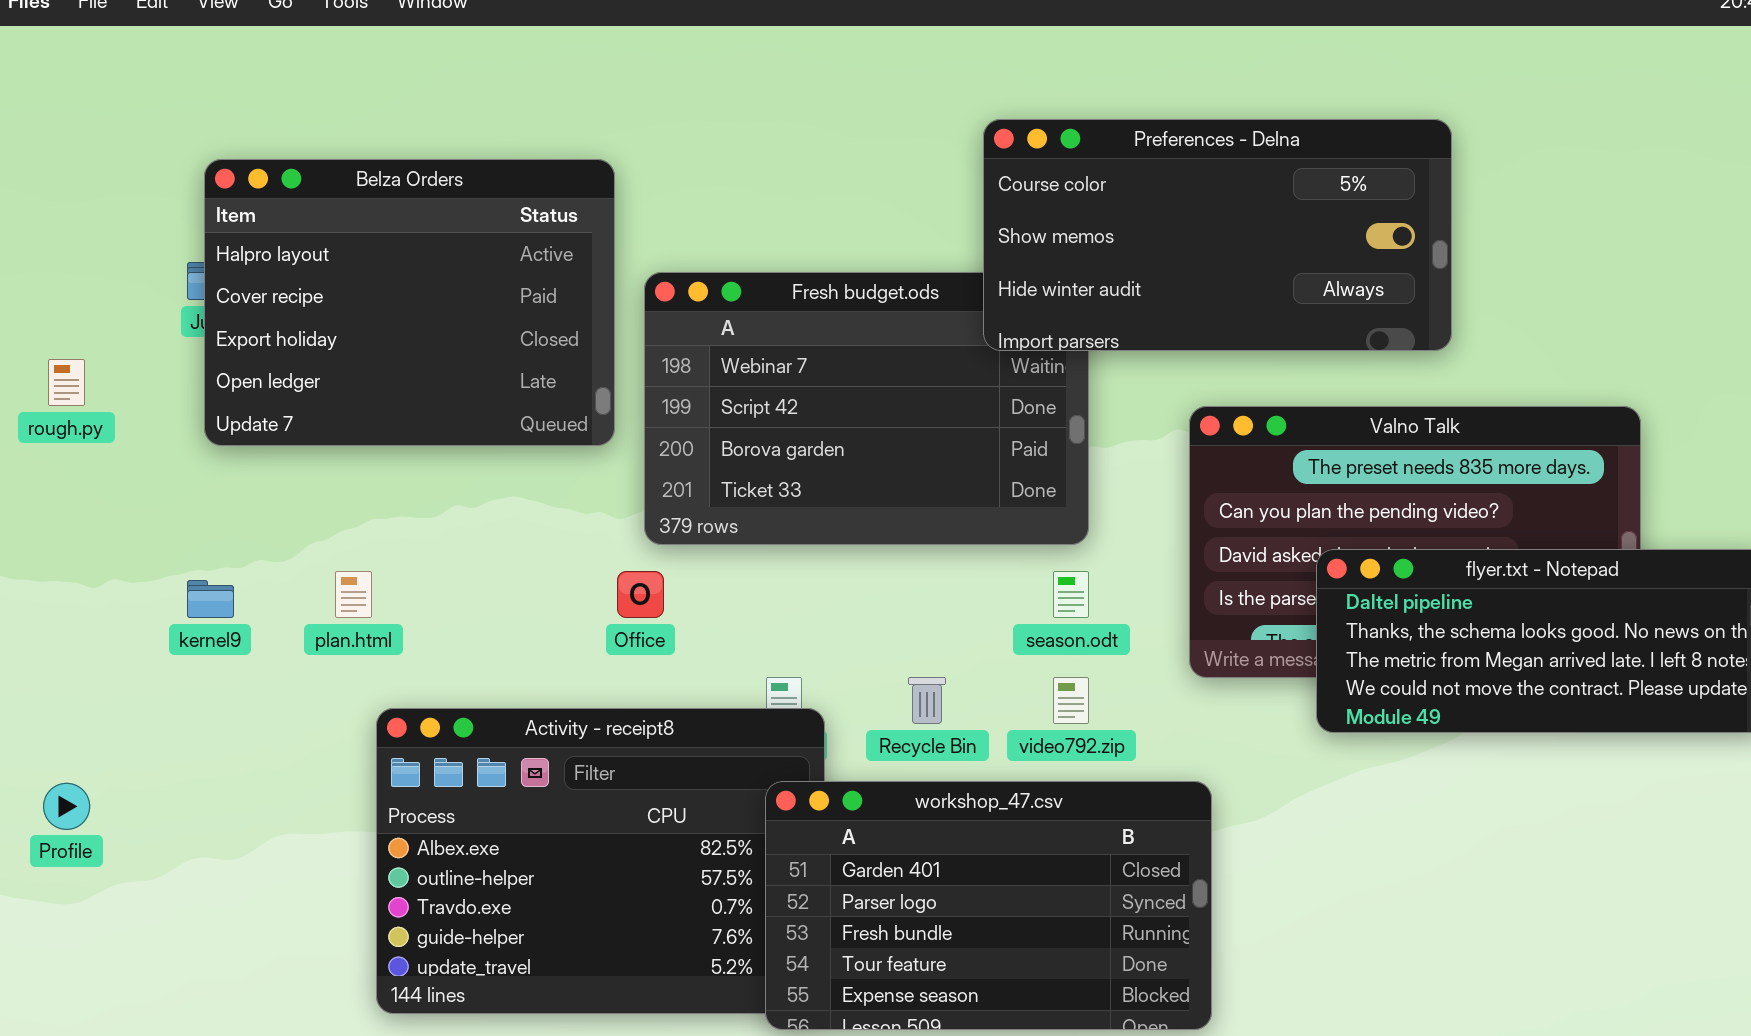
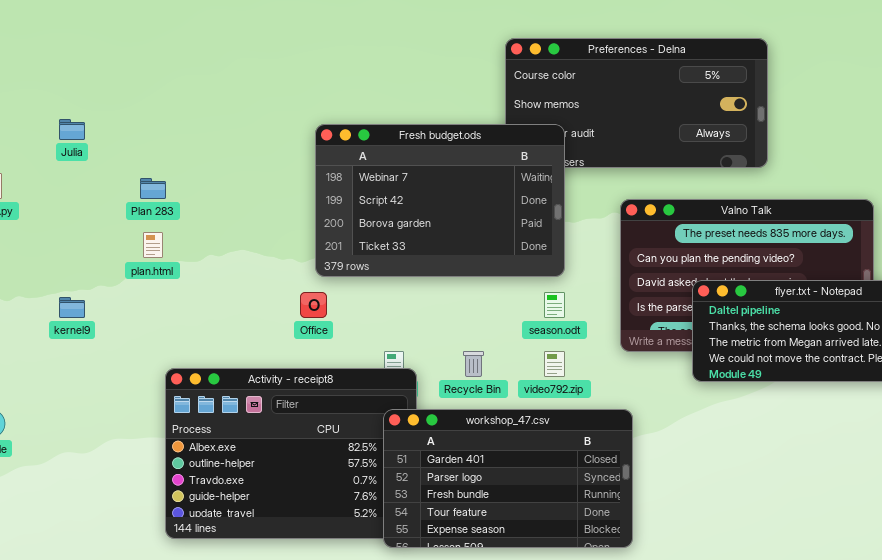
Belza Orders: [204,159,615,446] -> none, closed
Fresh budget.ods: [644,272,1089,545] -> [315,124,565,277], raised
plan.html: [335,571,372,618] -> [143,232,163,258], moved

